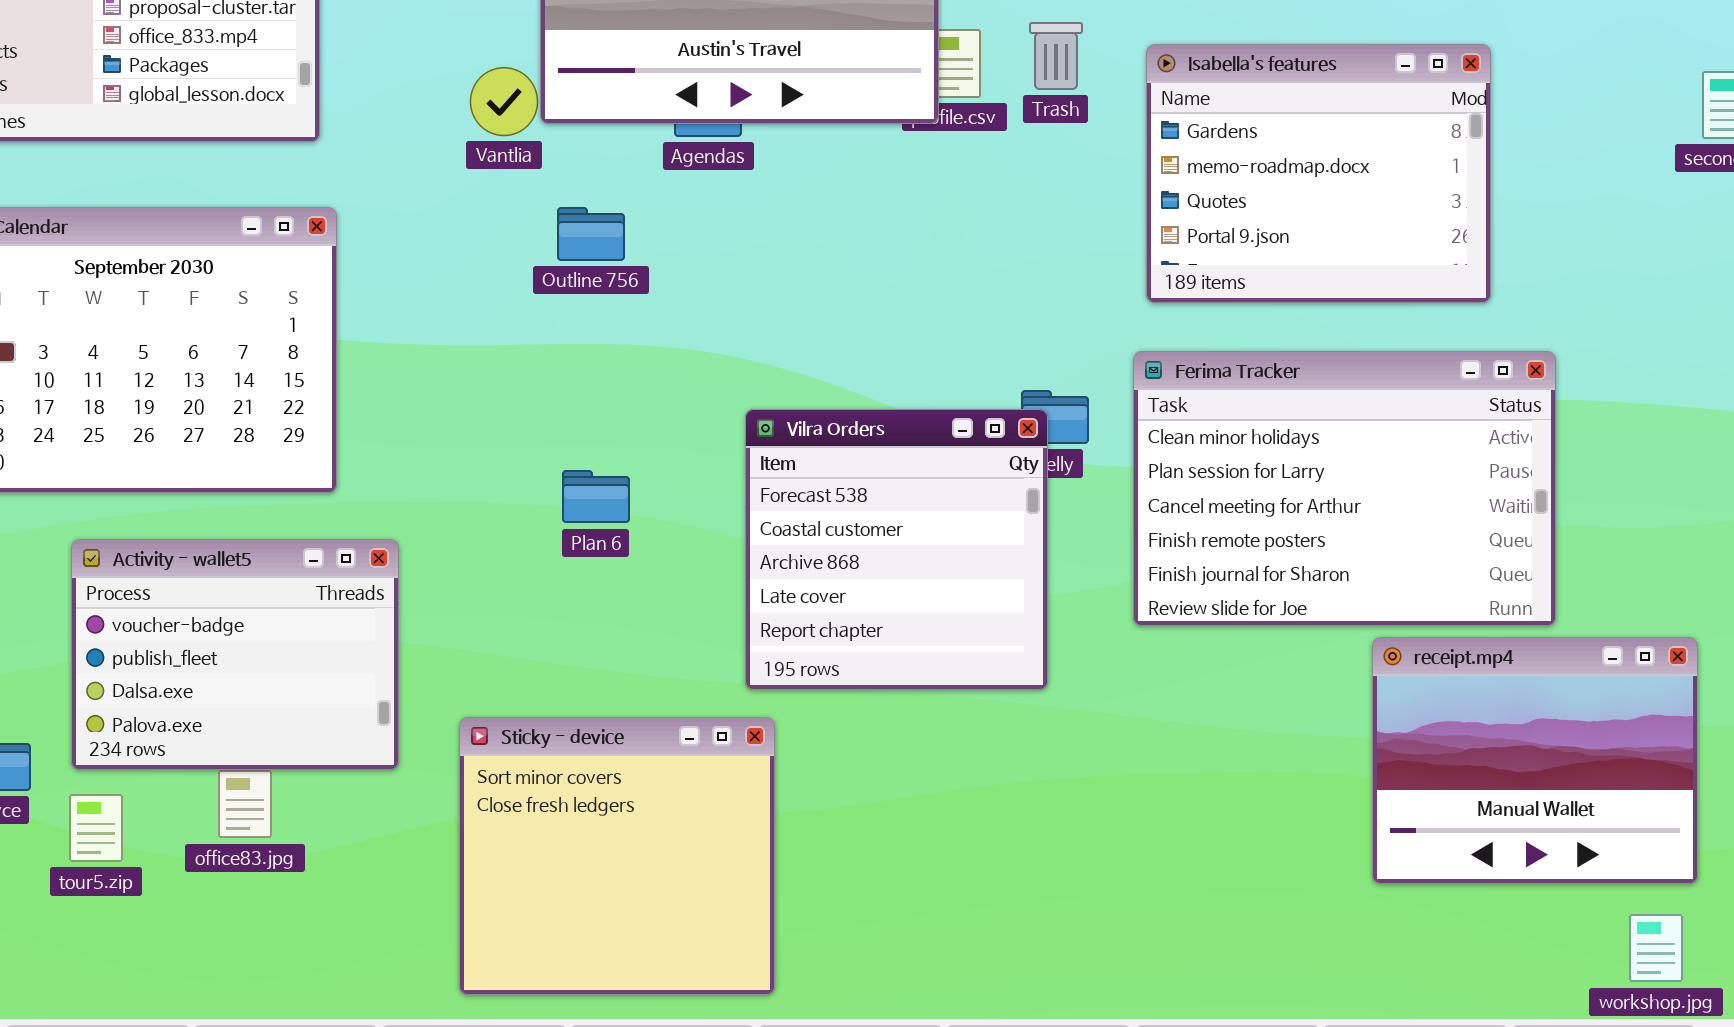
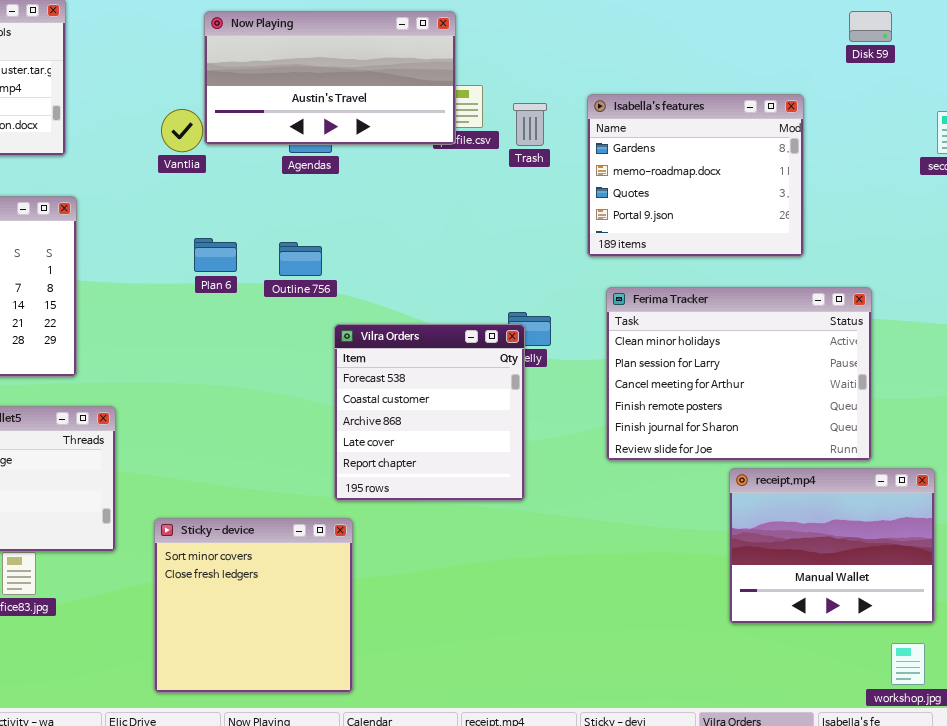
Trash: [1029,22,1083,90] -> [513,103,547,146], moved
Outline 756: [557,207,625,261] -> [279,242,322,276], moved
Ferima Tracker: [1133,351,1556,626] -> [606,287,872,461], moved
Plan 6: [562,470,630,523] -> [194,238,237,272], moved

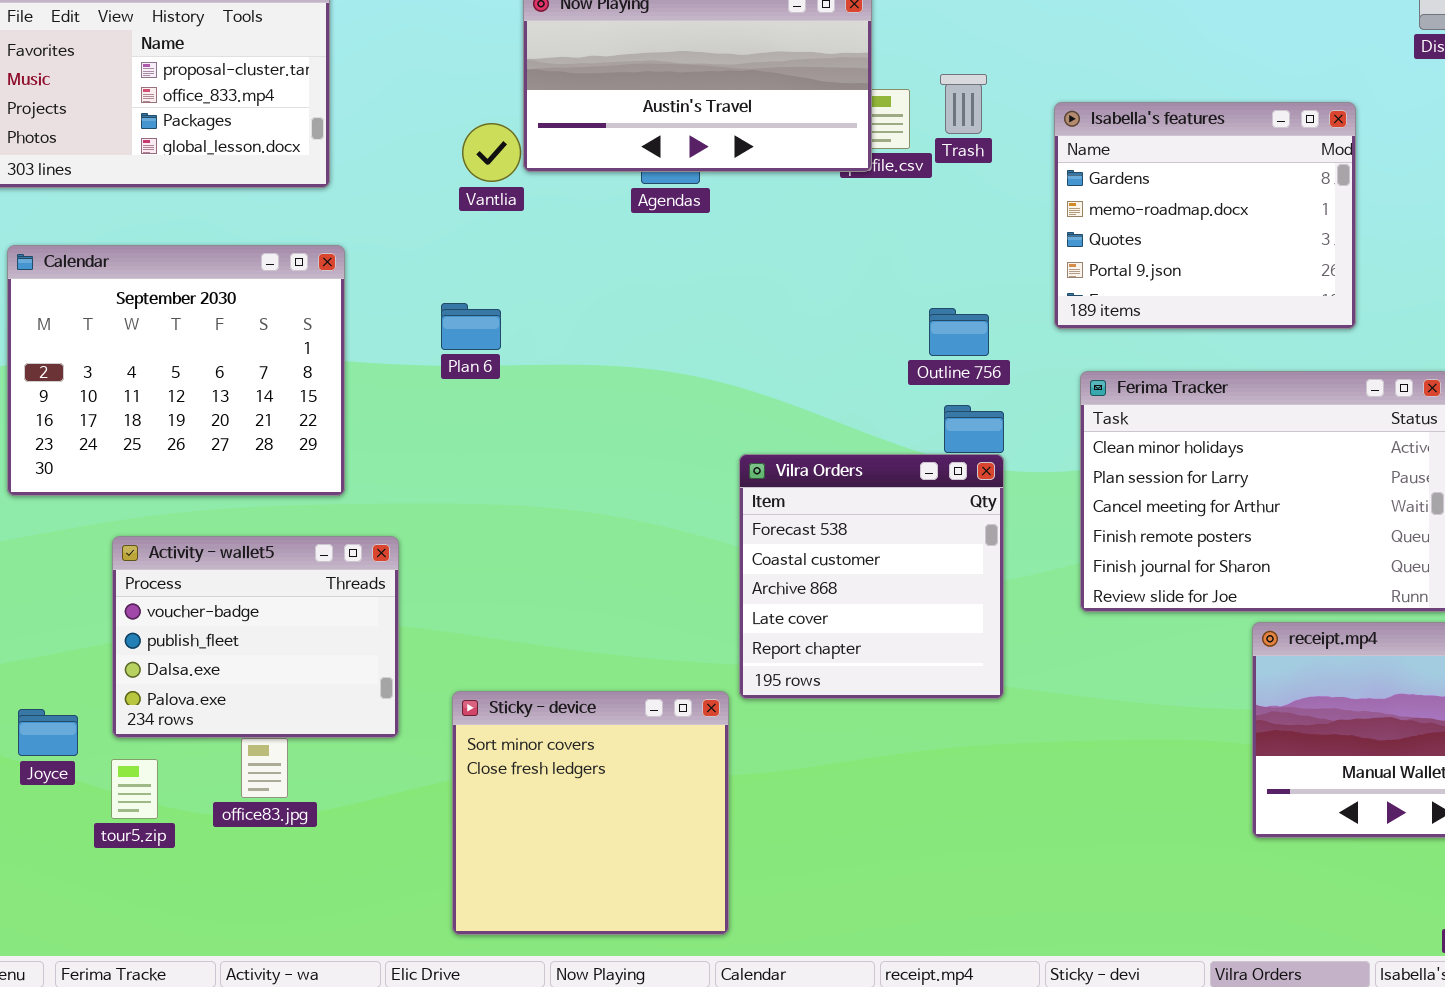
Trash: [513,103,547,146] -> [940,74,987,134], moved
Plan 6: [194,238,237,272] -> [441,303,501,350], moved
Outline 756: [279,242,322,276] -> [929,308,989,356], moved
Vilra Orders: [334,324,525,501] -> [739,454,1004,699], moved

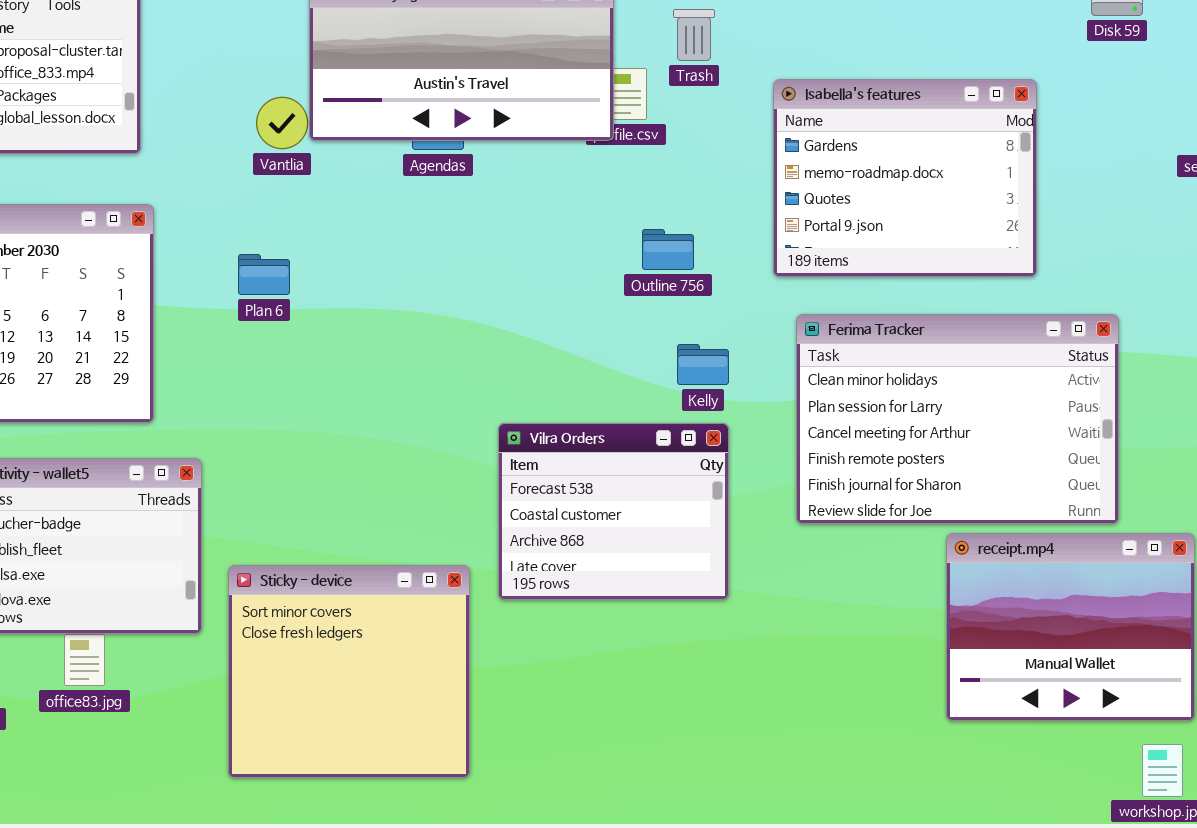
Trash: [940,74,987,134] -> [673,9,715,61], moved
Outline 756: [929,308,989,356] -> [642,229,694,270], moved
Vilra Orders: [739,454,1004,699] -> [498,423,729,600], resized
Sticky - device: [452,691,729,935] -> [228,565,470,778], moved

